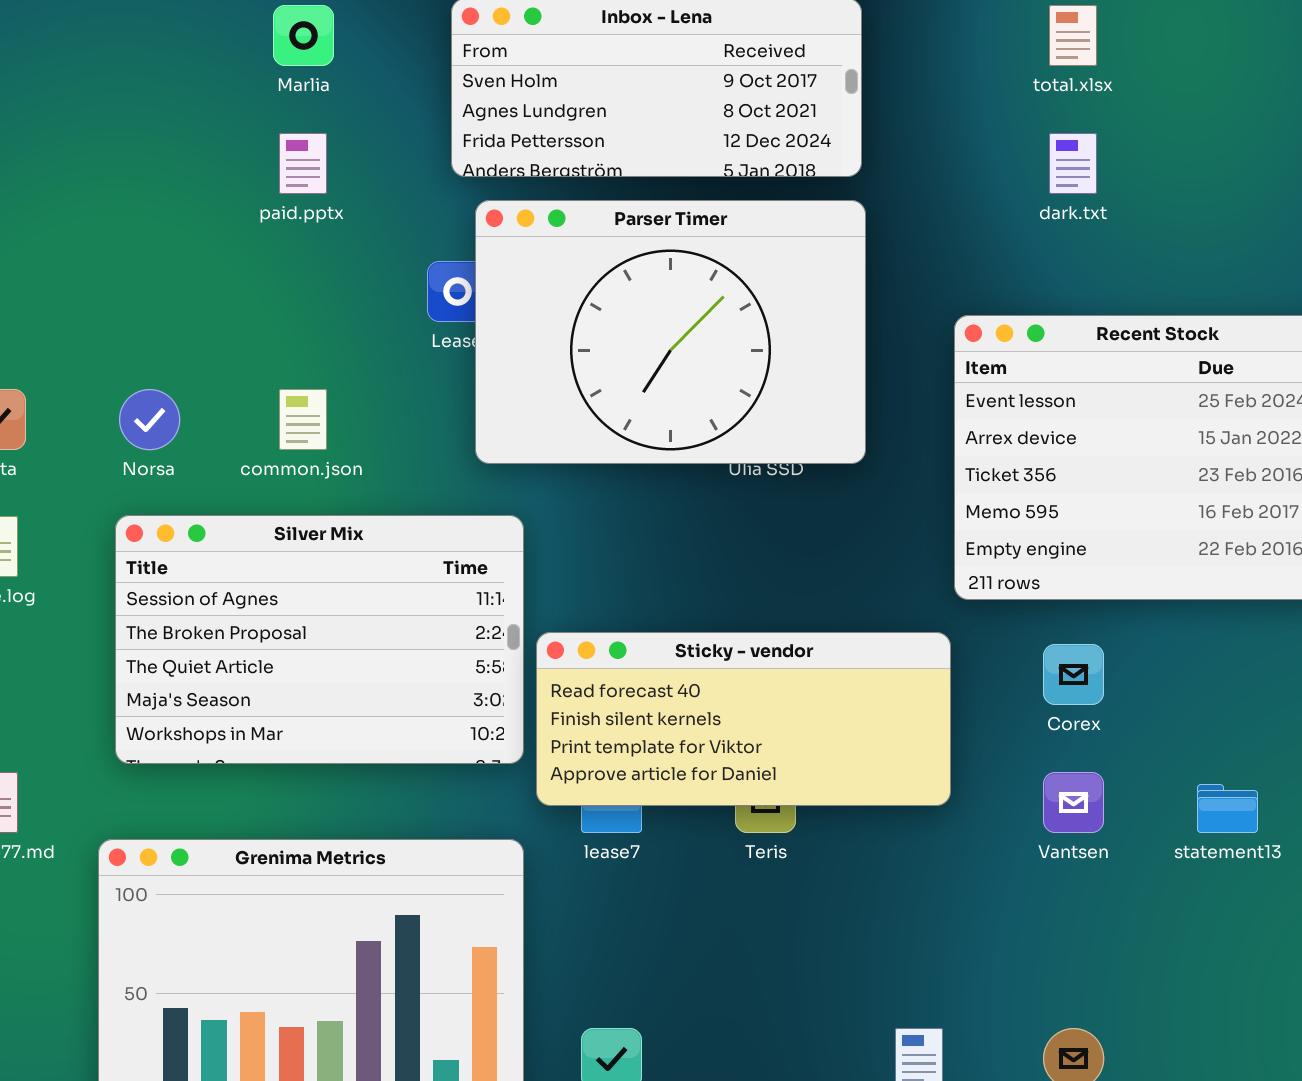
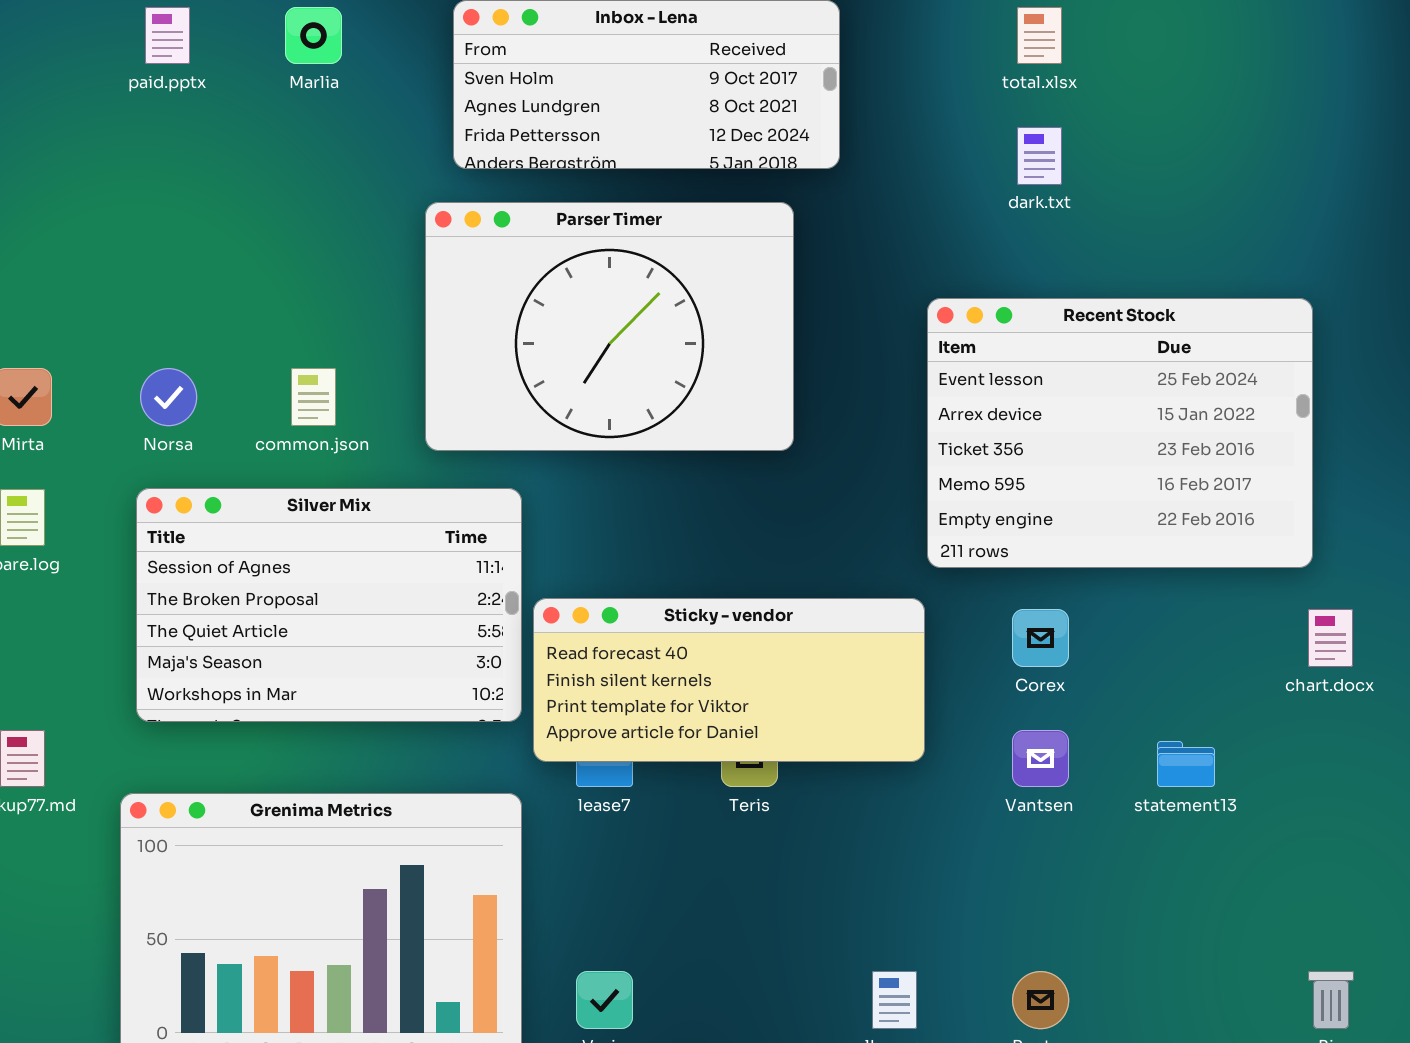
paid.pptx: [279,133,327,194] -> [145,7,190,64], moved
Parser Timer: [475,200,866,464] -> [425,202,794,451], moved

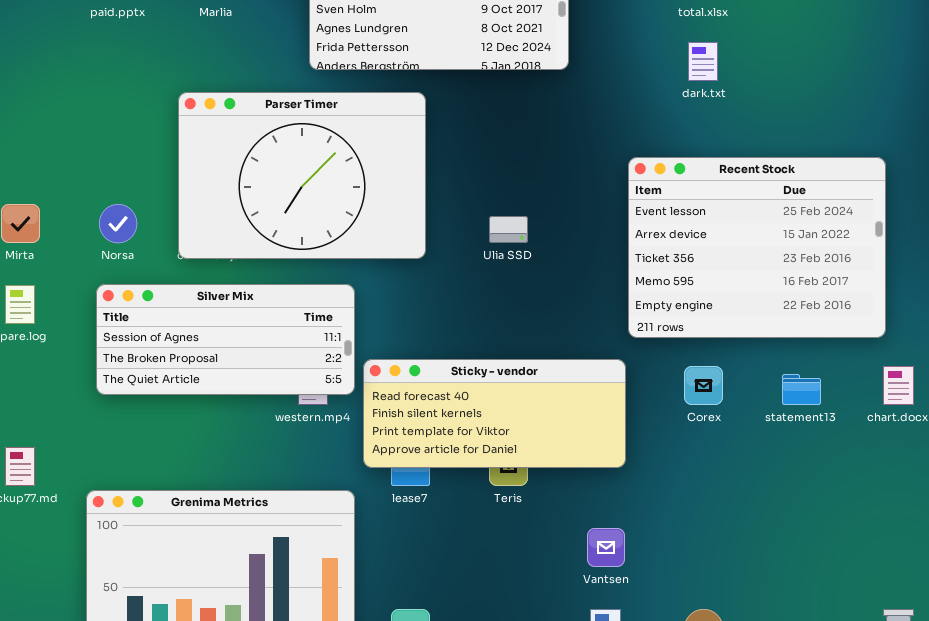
Parser Timer: [425,202,794,451] -> [178,92,426,259], moved
Silver Mix: [136,488,522,722] -> [96,284,355,395], resized
Vantsen: [1012,730,1069,787] -> [587,528,625,567], moved
statement13: [1157,741,1215,787] -> [782,374,821,405], moved

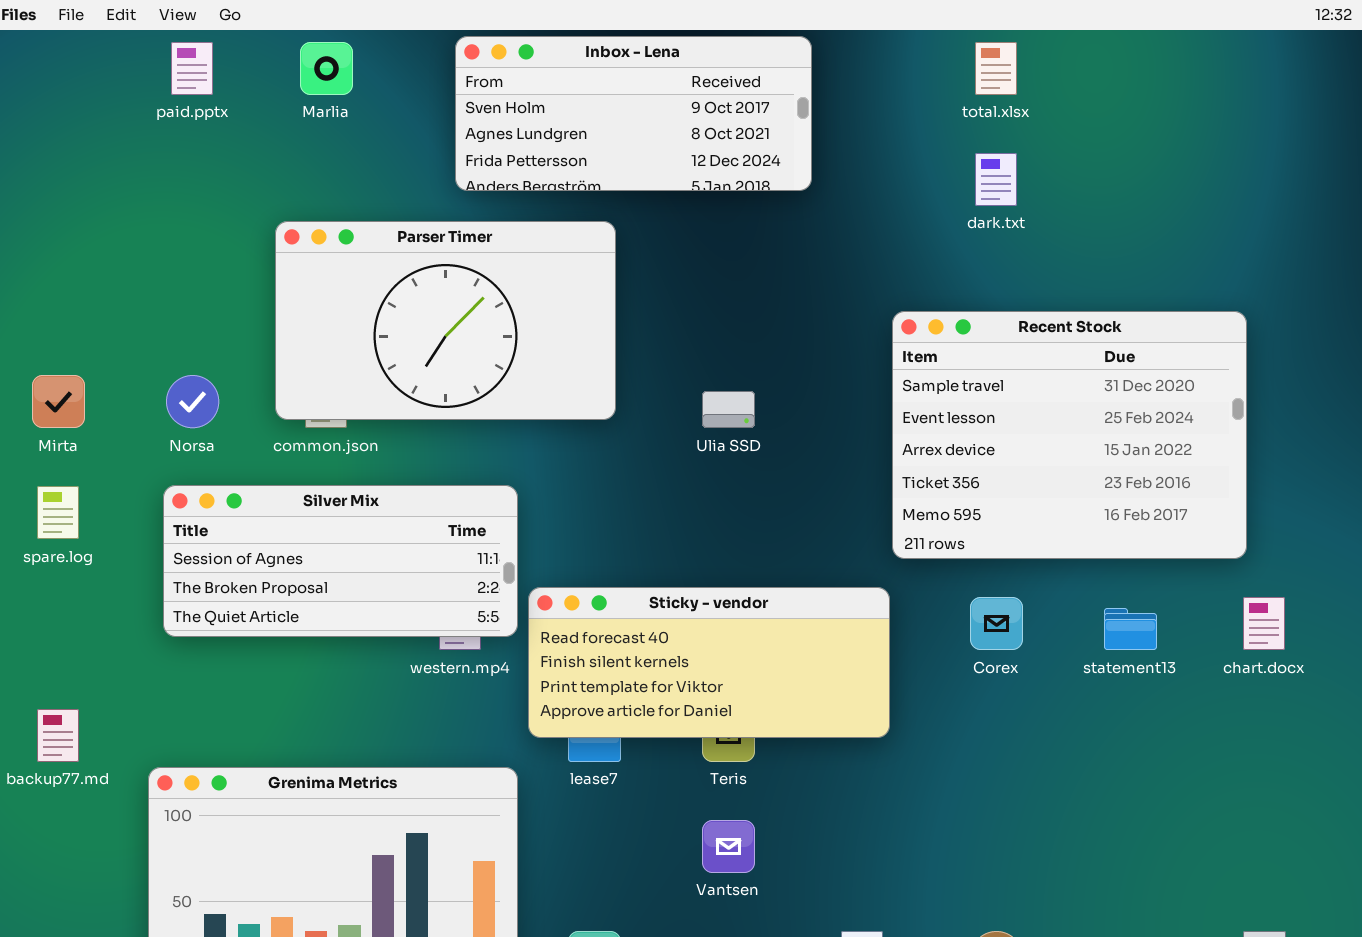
Parser Timer: [178,92,426,259] -> [275,221,616,420], resized
Recent Stock: [628,157,886,338] -> [892,311,1247,559], scrolled up 1 row
Vantsen: [587,528,625,567] -> [702,820,755,873], moved

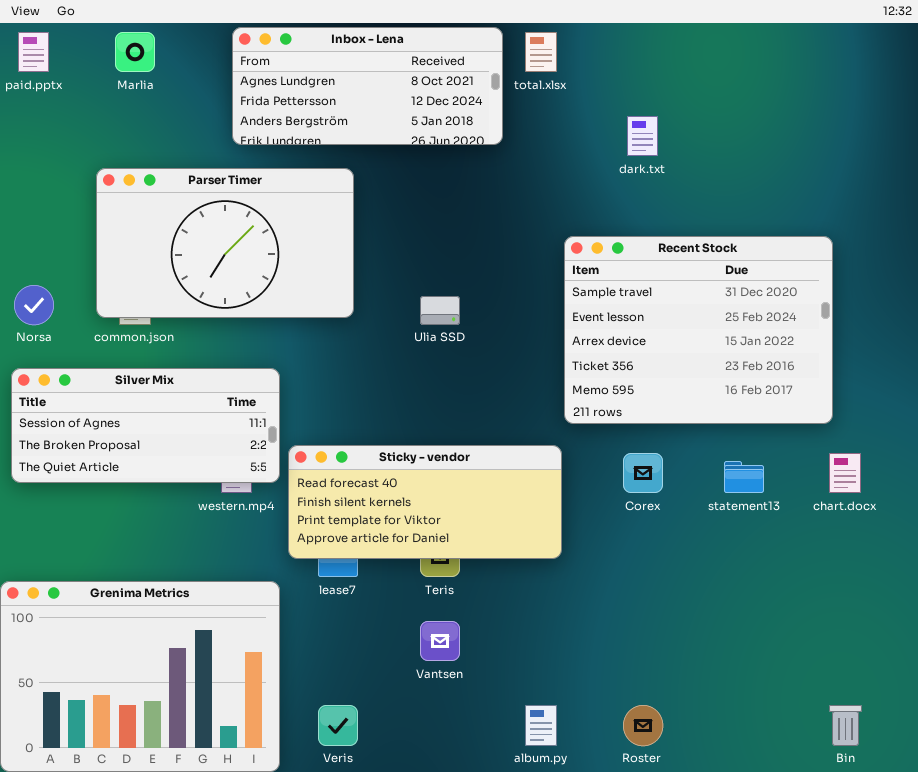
Inbox - Lena: [455,36,812,191] -> [232,27,503,145], scrolled down 1 row
total.xlsx: [975,42,1017,95] -> [525,32,557,72], moved

